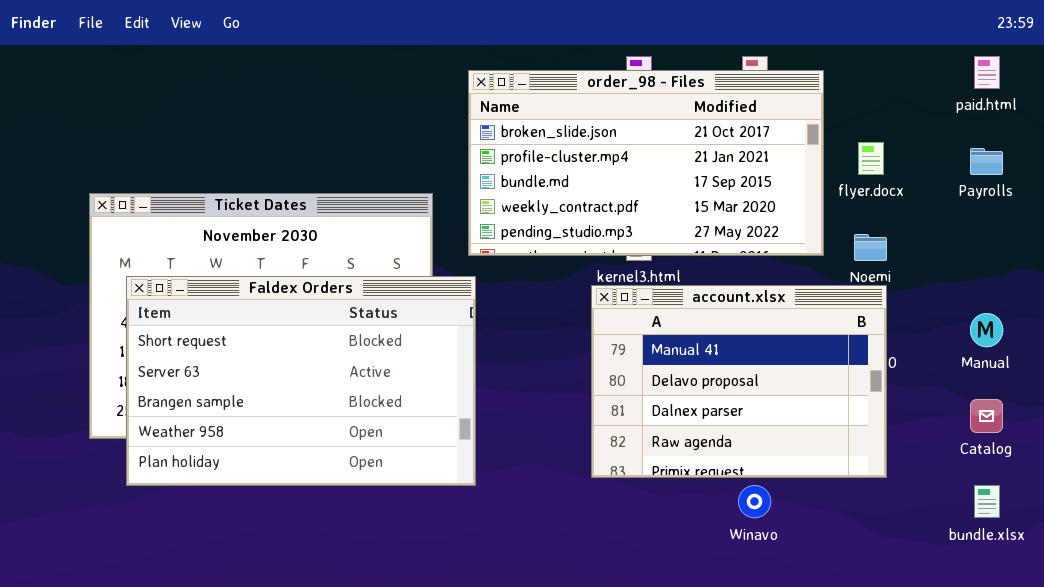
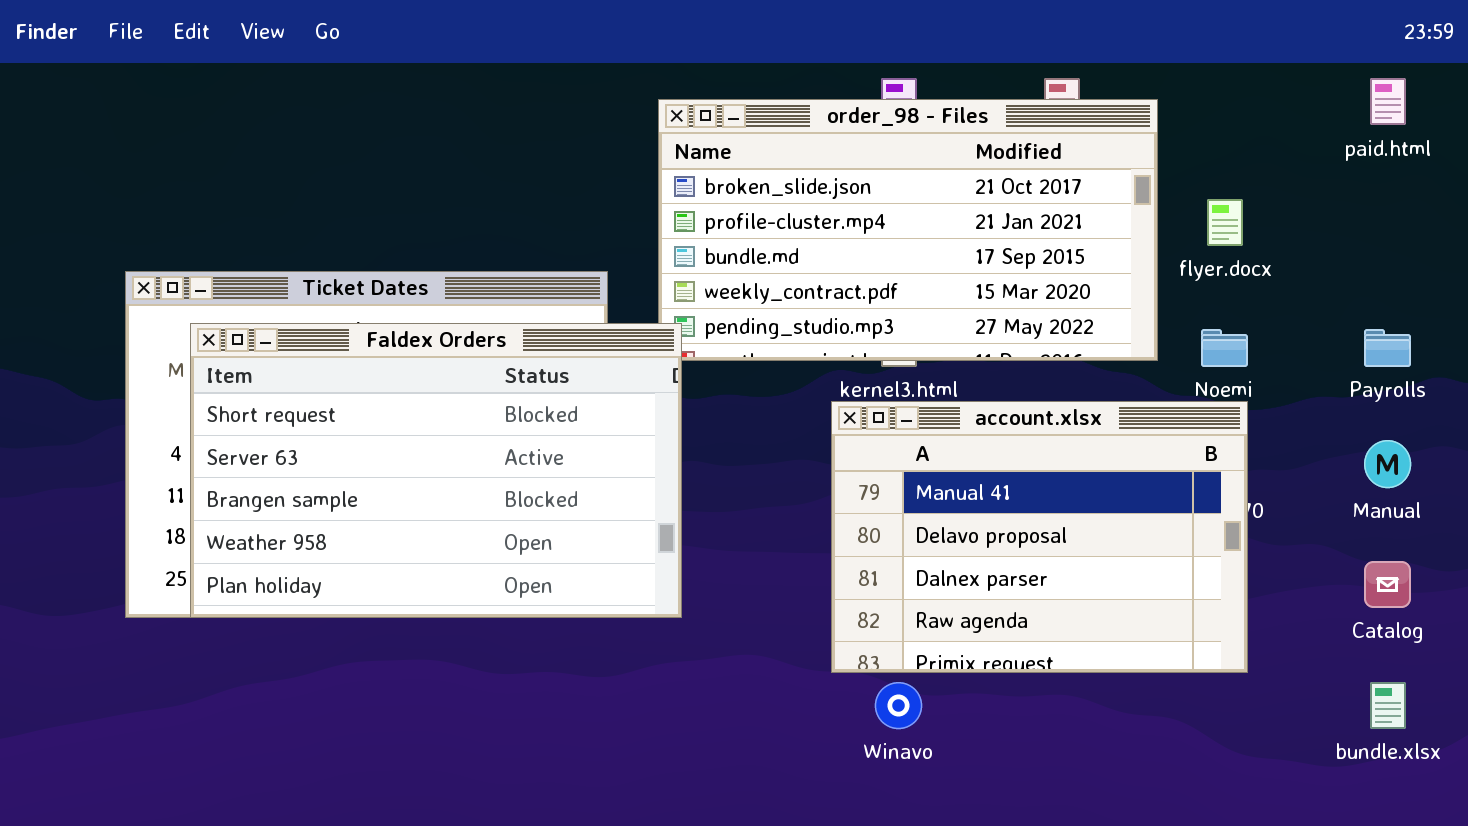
Payrolls: [970,148,1003,175] -> [1364,329,1411,367], moved
Faldex Orders: [126,276,476,486] -> [190,323,682,618], moved
Winavo: [738,485,771,518] -> [875,682,922,729], moved

